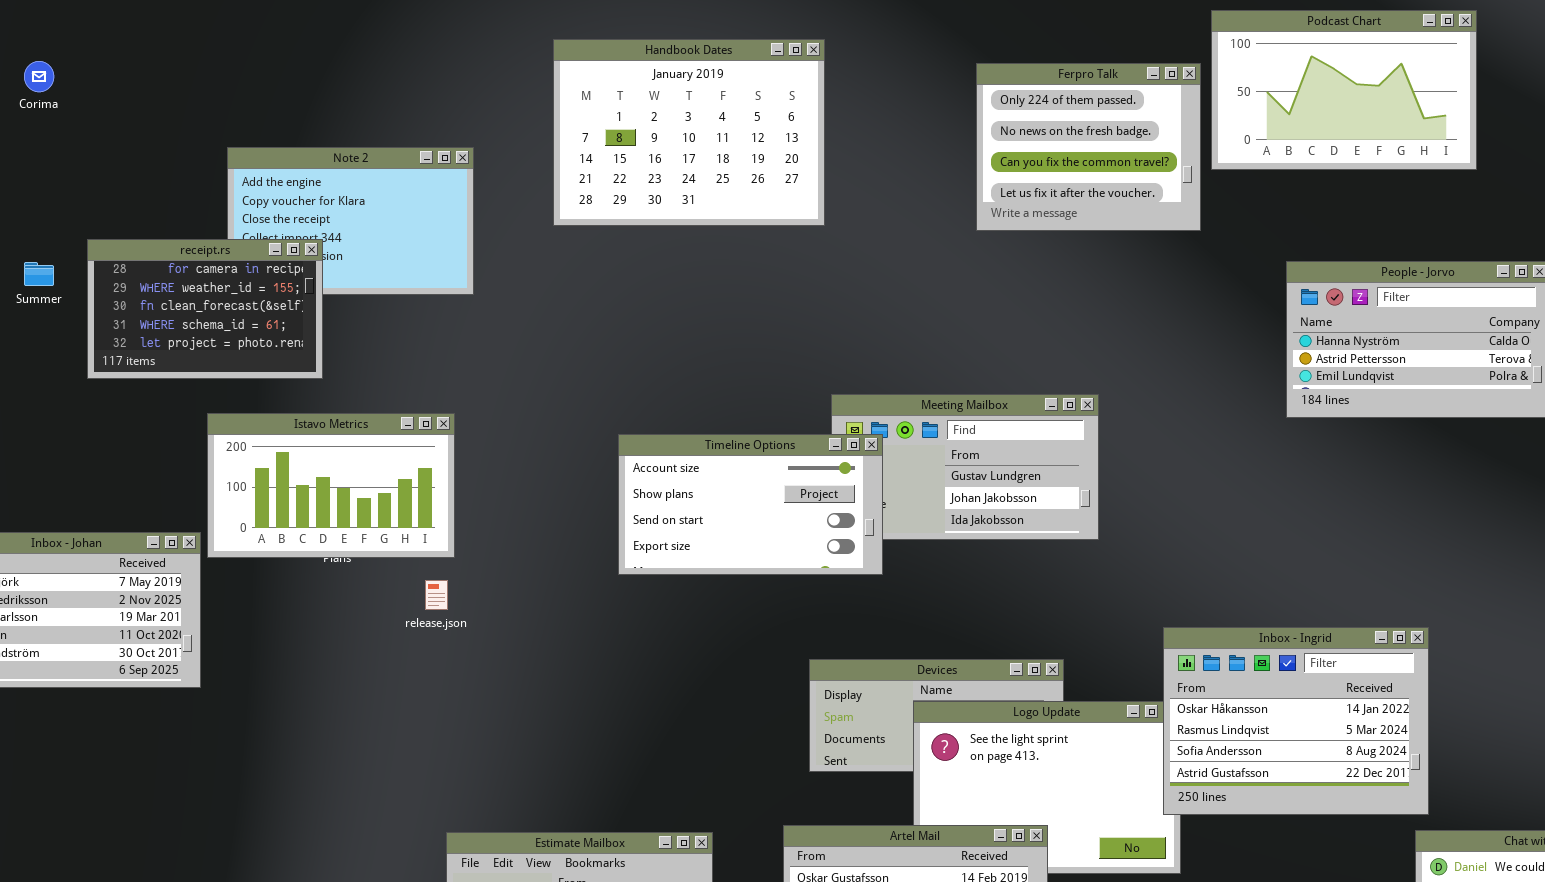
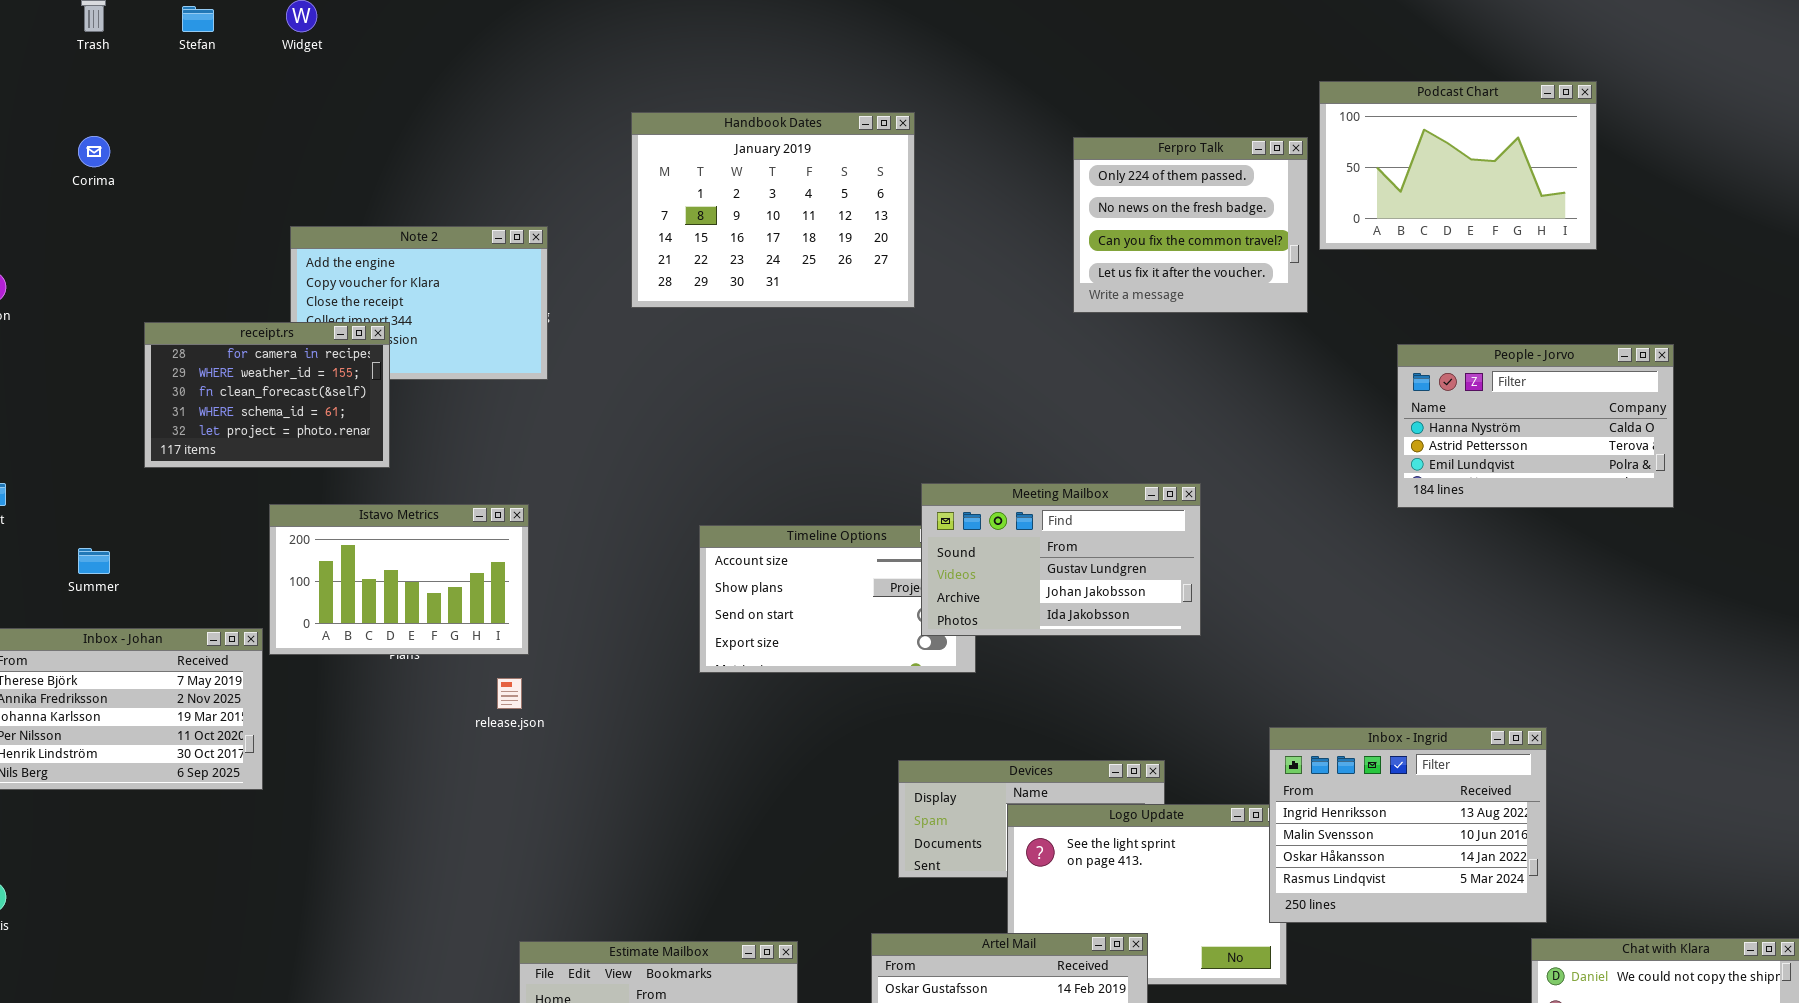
Summer: [24,262,54,286] -> [78,548,110,574], moved
Meeting Mailbox: [831,394,1099,540] -> [921,483,1201,636], raised
Inbox - Ingrid: [1163,627,1429,815] -> [1269,727,1547,923], scrolled up 2 rows

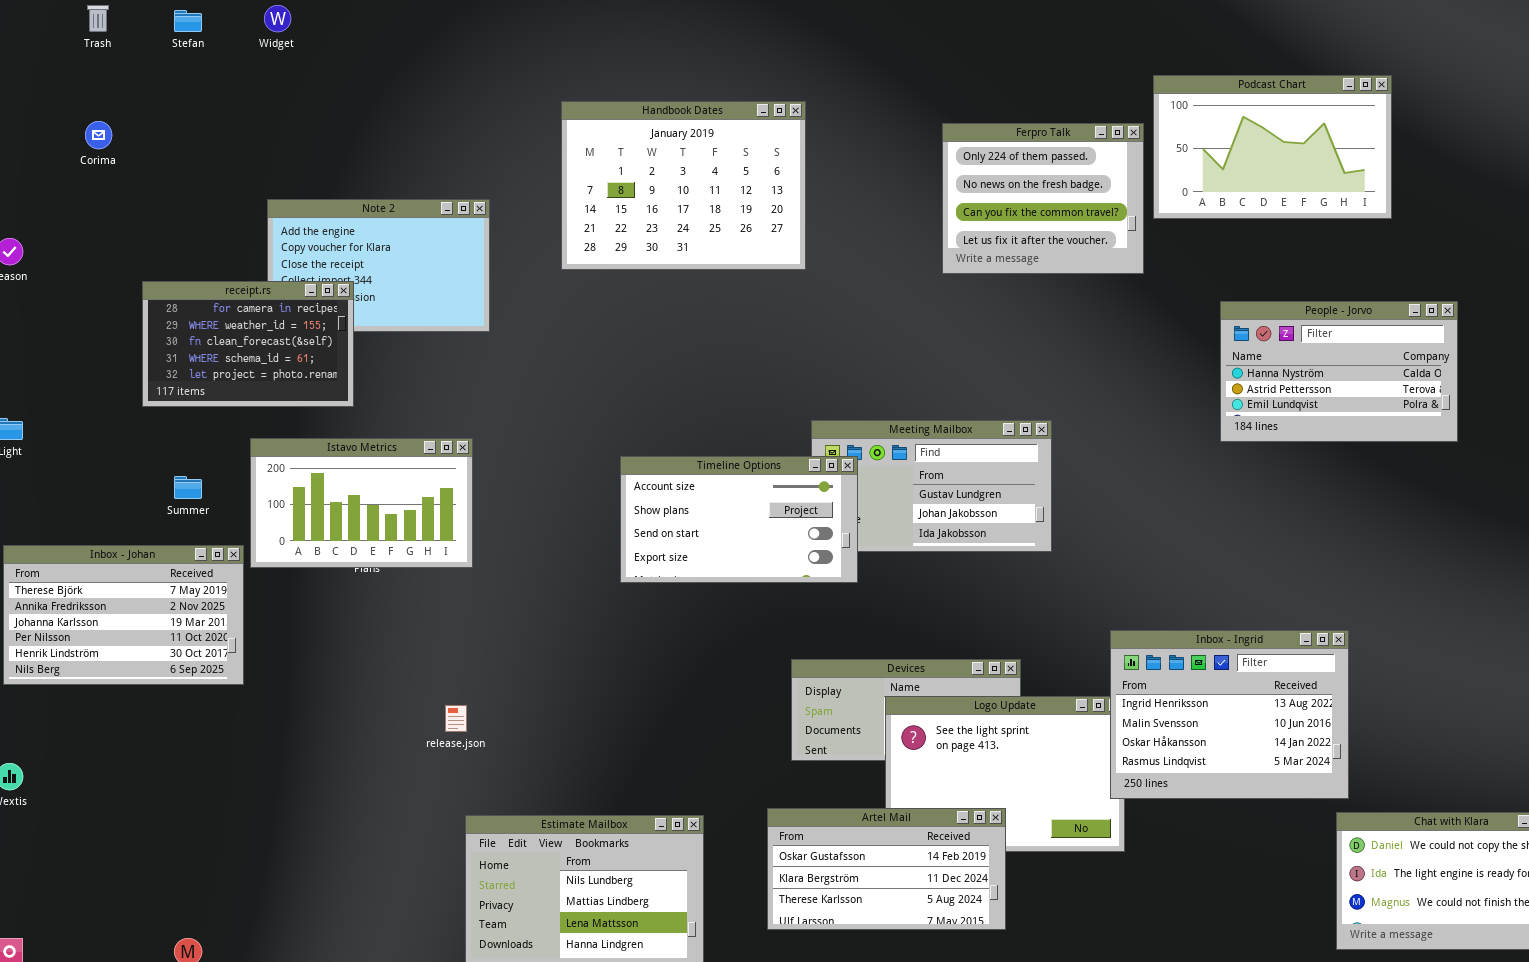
Timeline Options: [699,525,976,673] -> [620,456,858,583], raised
Summer: [78,548,110,574] -> [174,476,202,499], moved
release.json: [497,678,522,709] -> [445,705,467,732], moved

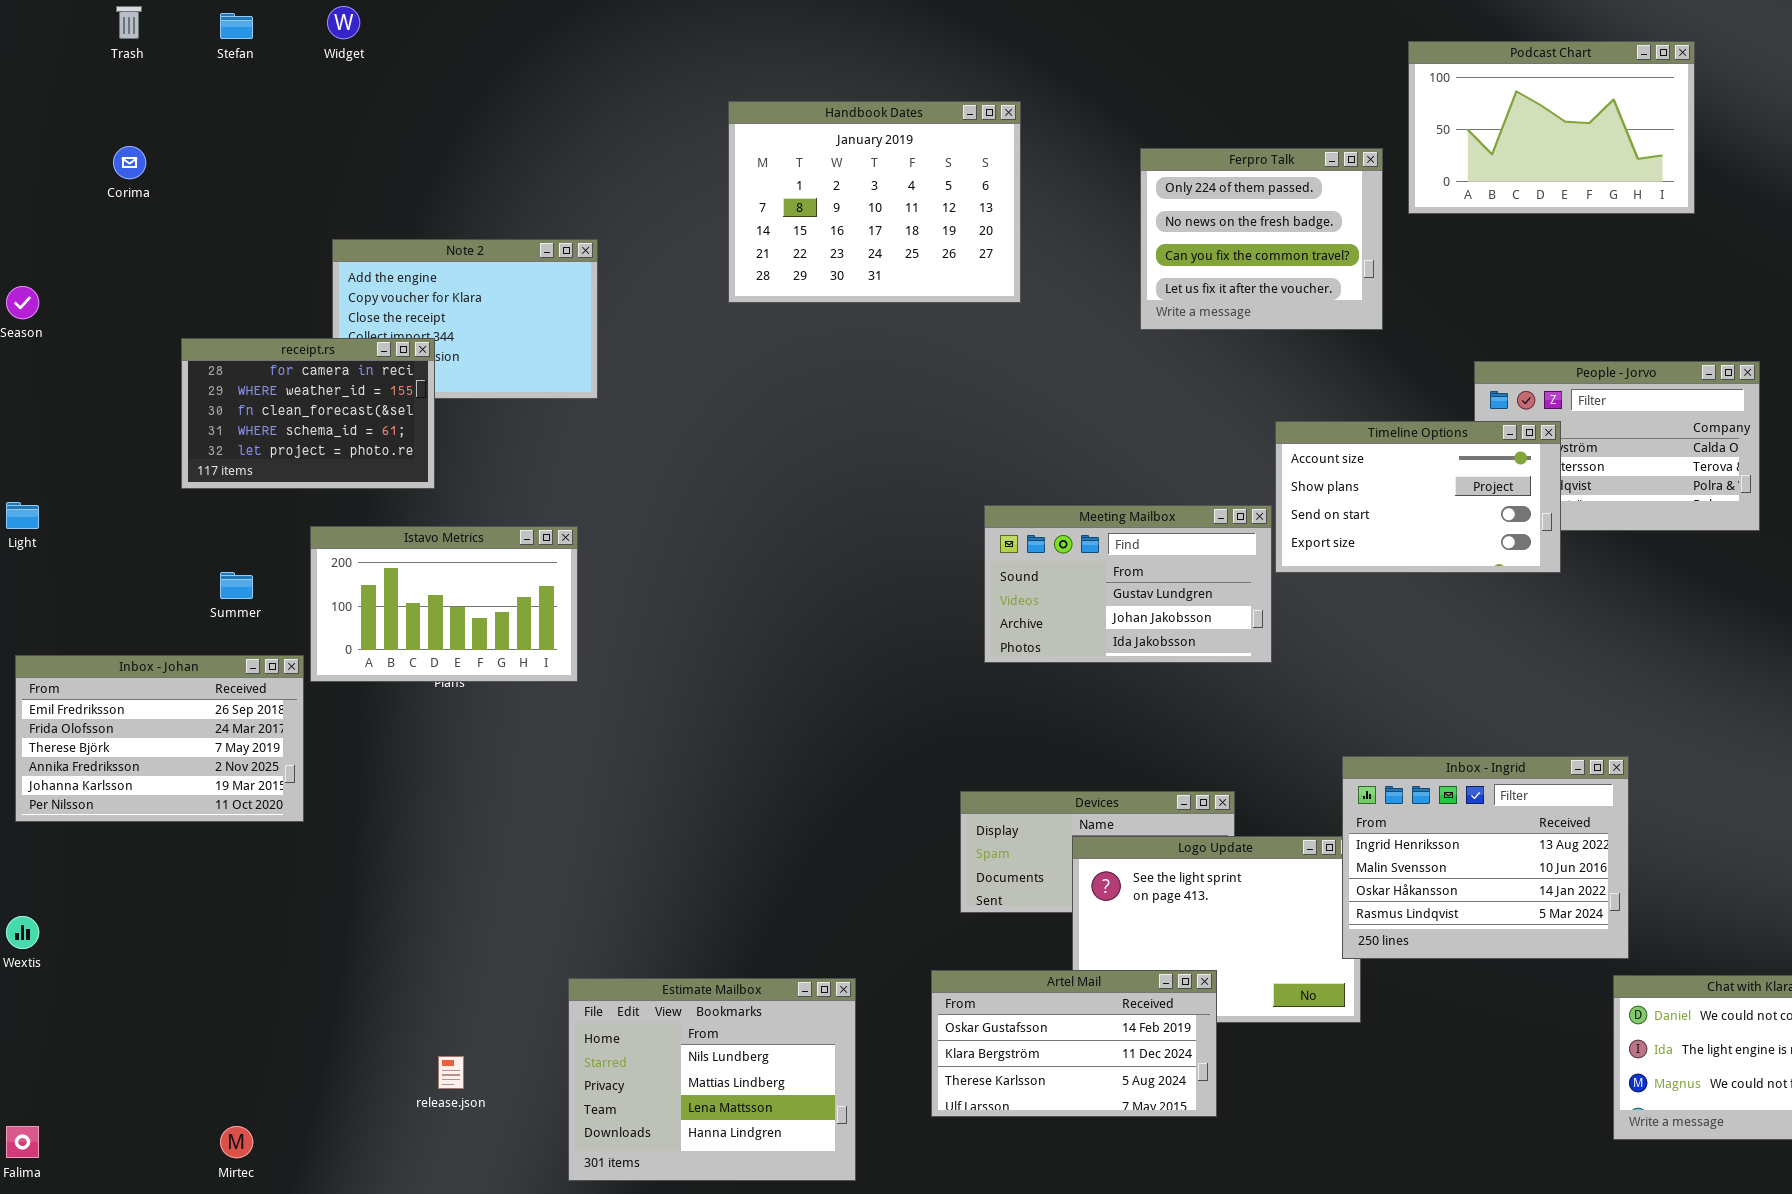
Podcast Chart: [1153,75,1392,219] -> [1408,41,1695,214], moved
Handbook Dates: [561,101,806,270] -> [728,101,1021,303], moved
Timeline Options: [620,456,858,583] -> [1275,421,1561,573], moved
Inbox - Johan: [3,545,244,685] -> [15,655,304,822], scrolled up 2 rows
release.json: [445,705,467,732] -> [438,1056,464,1089], moved

